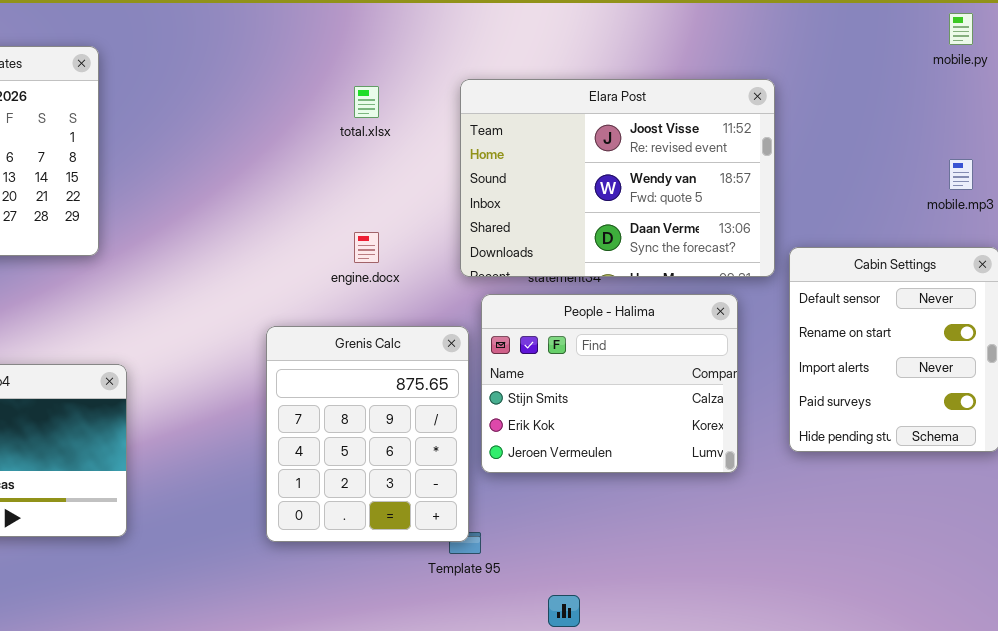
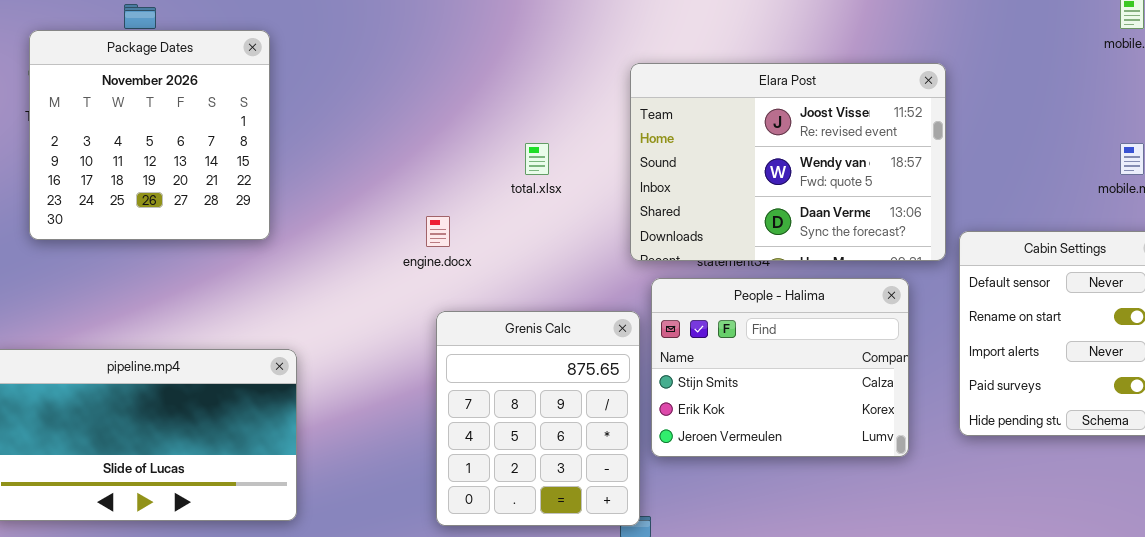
total.xlsx: [354,86,379,118] -> [525,143,549,175], moved
engine.docx: [354,232,379,263] -> [426,216,450,247], moved

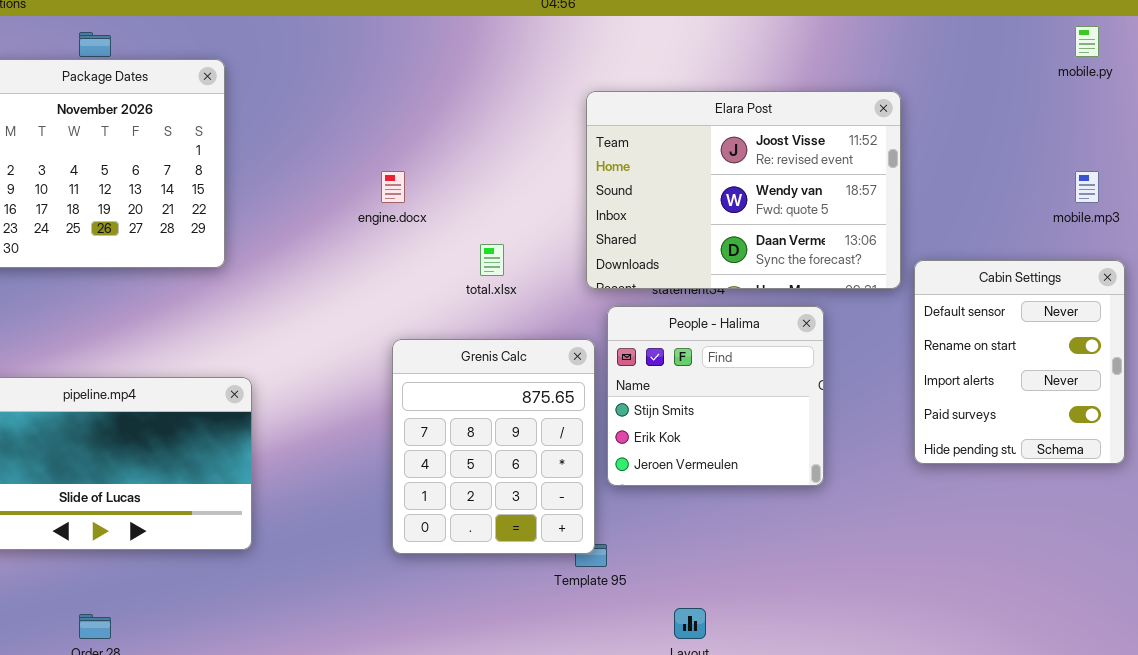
total.xlsx: [525,143,549,175] -> [480,244,504,276], moved
engine.docx: [426,216,450,247] -> [381,171,405,203], moved
People - Halima: [651,278,909,457] -> [607,306,824,486], resized

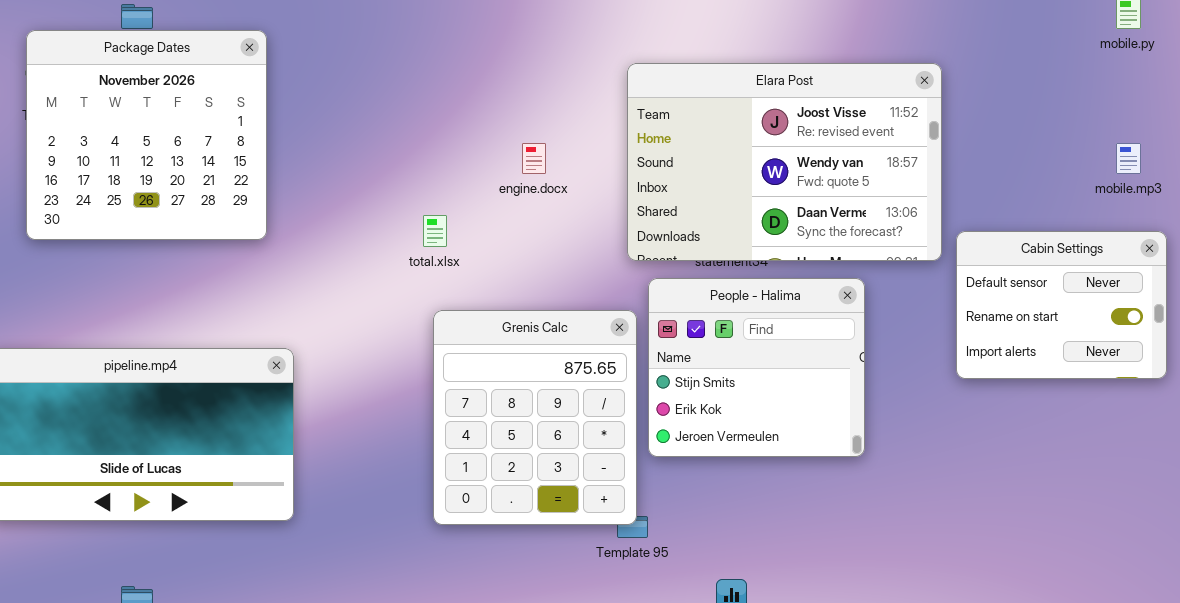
engine.docx: [381,171,405,203] -> [522,143,546,174], moved
total.xlsx: [480,244,504,276] -> [423,215,447,247], moved
Cabin Settings: [914,260,1125,464] -> [956,231,1167,379], resized

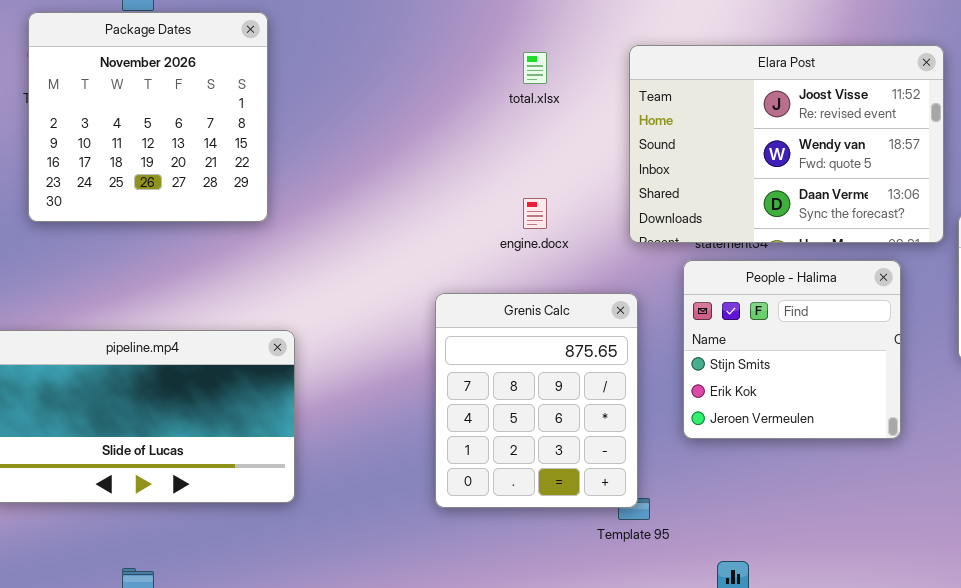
engine.docx: [522,143,546,174] -> [523,198,547,229], moved
total.xlsx: [423,215,447,247] -> [523,52,547,84], moved
People - Halima: [648,278,865,457] -> [683,260,901,439], moved

